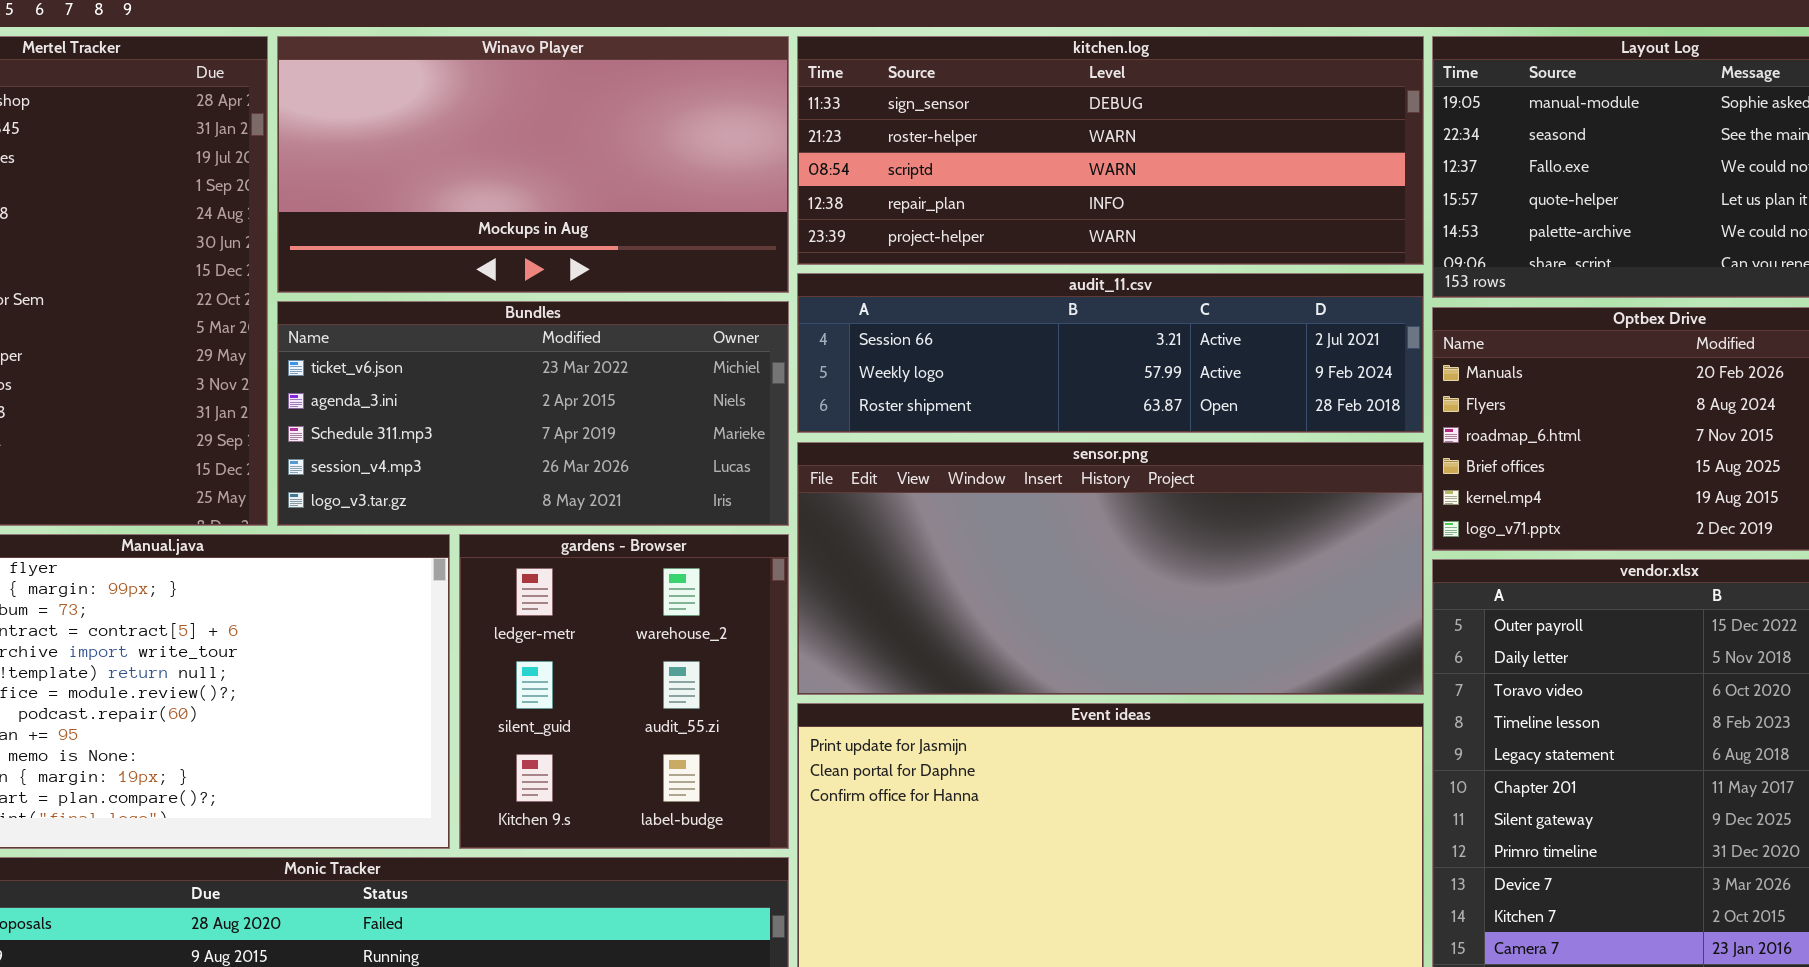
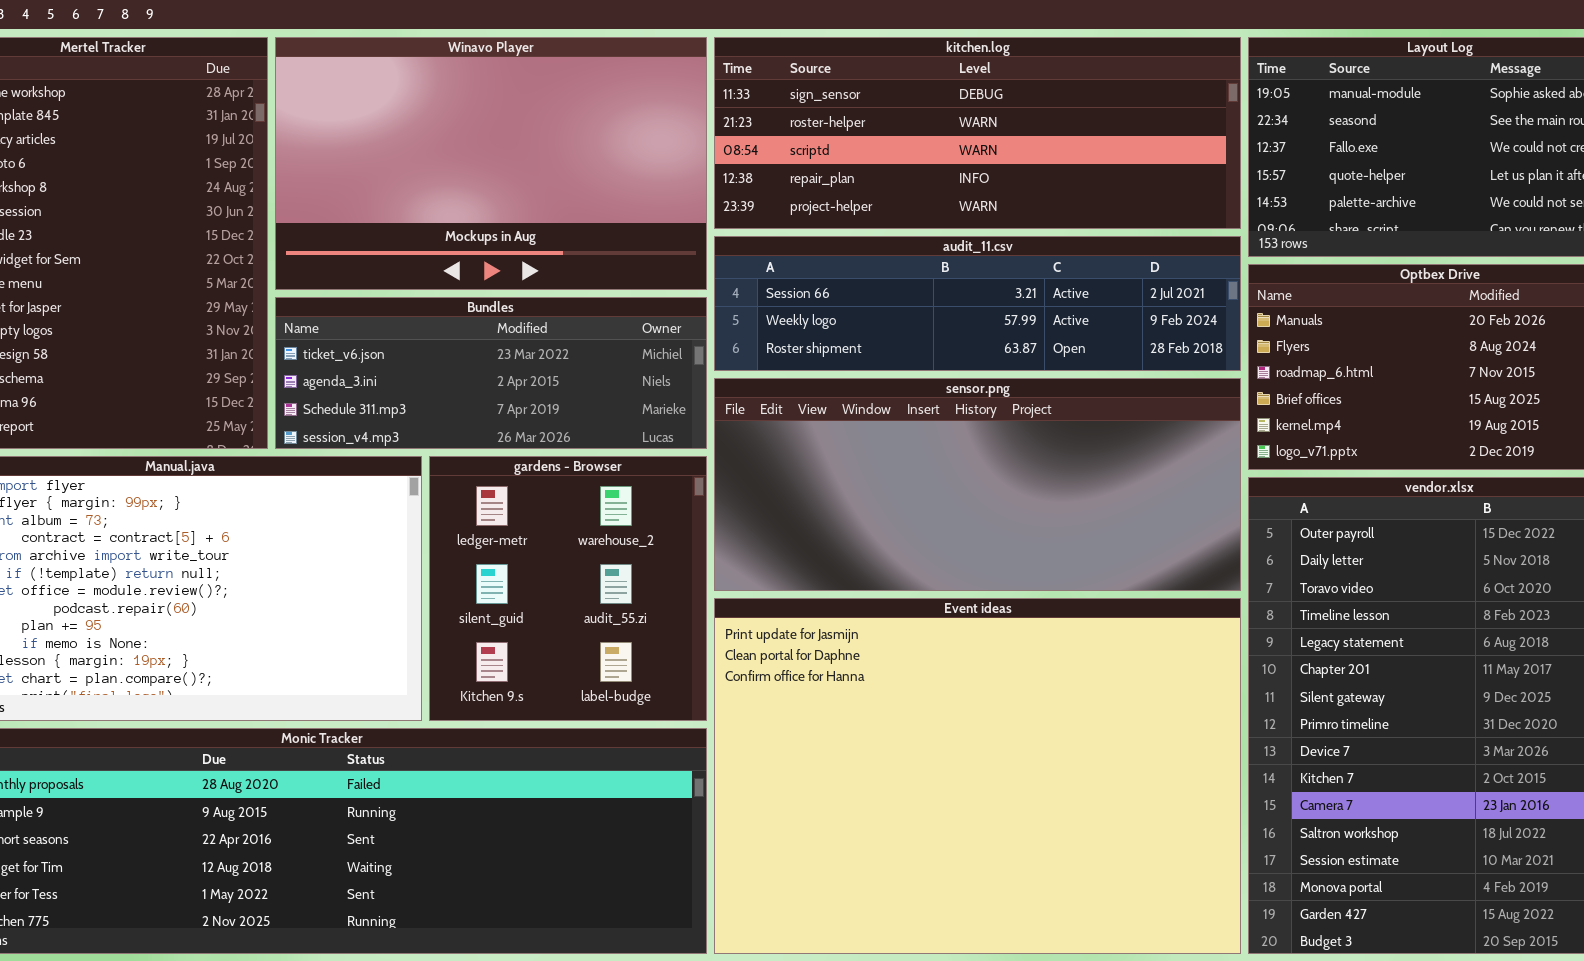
Winavo Player: [277,36,789,293] -> [275,37,707,290], resized
Bundles: [277,301,789,526] -> [275,297,707,449], resized

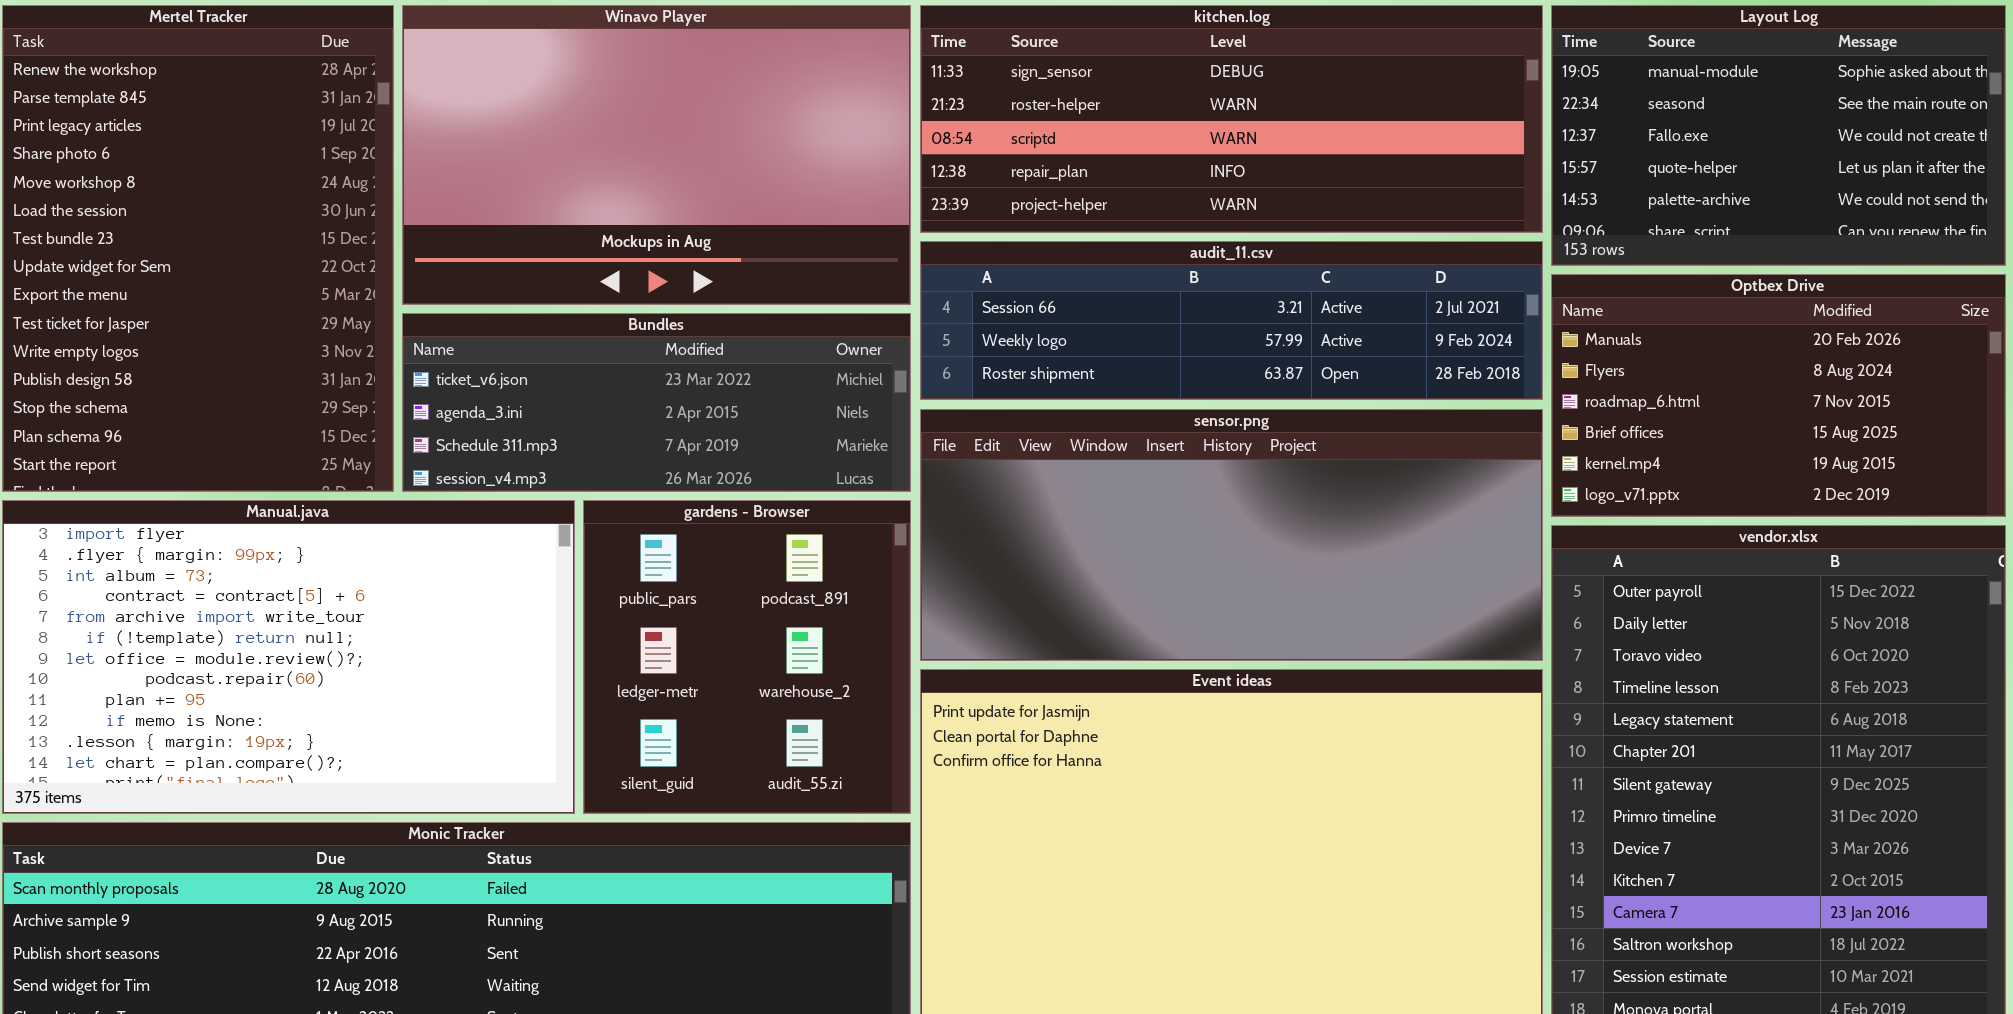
gardens - Browser: [429,456,707,721] -> [583,500,911,814], scrolled up 1 row

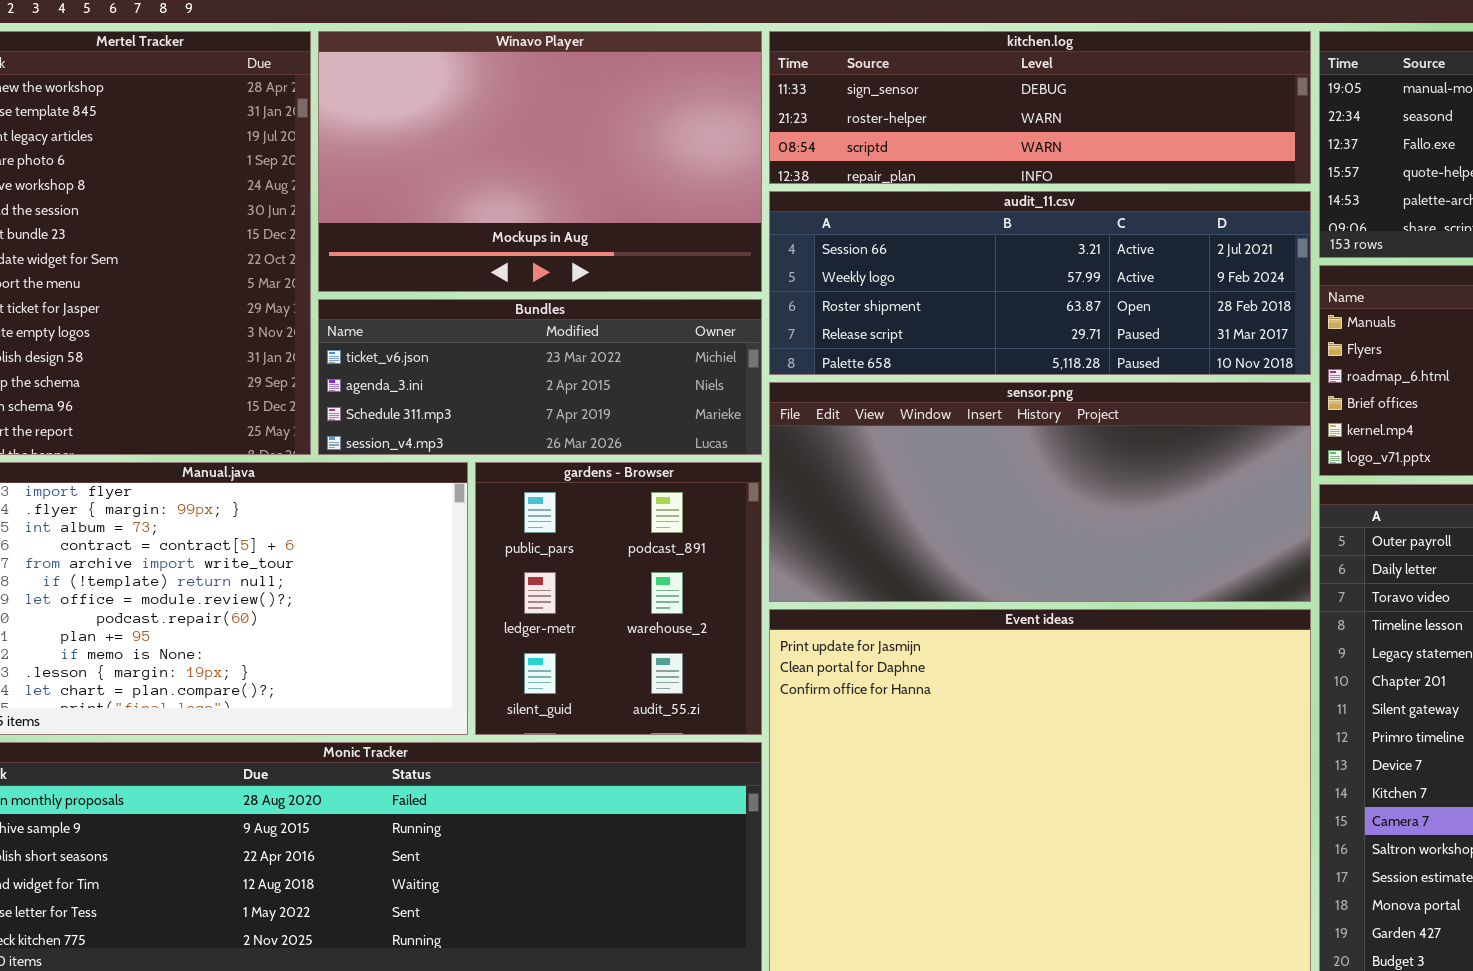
kitchen.log: [920,5,1543,233] -> [769,31,1311,184], resized
audit_11.csv: [920,241,1543,400] -> [769,191,1311,375], resized

